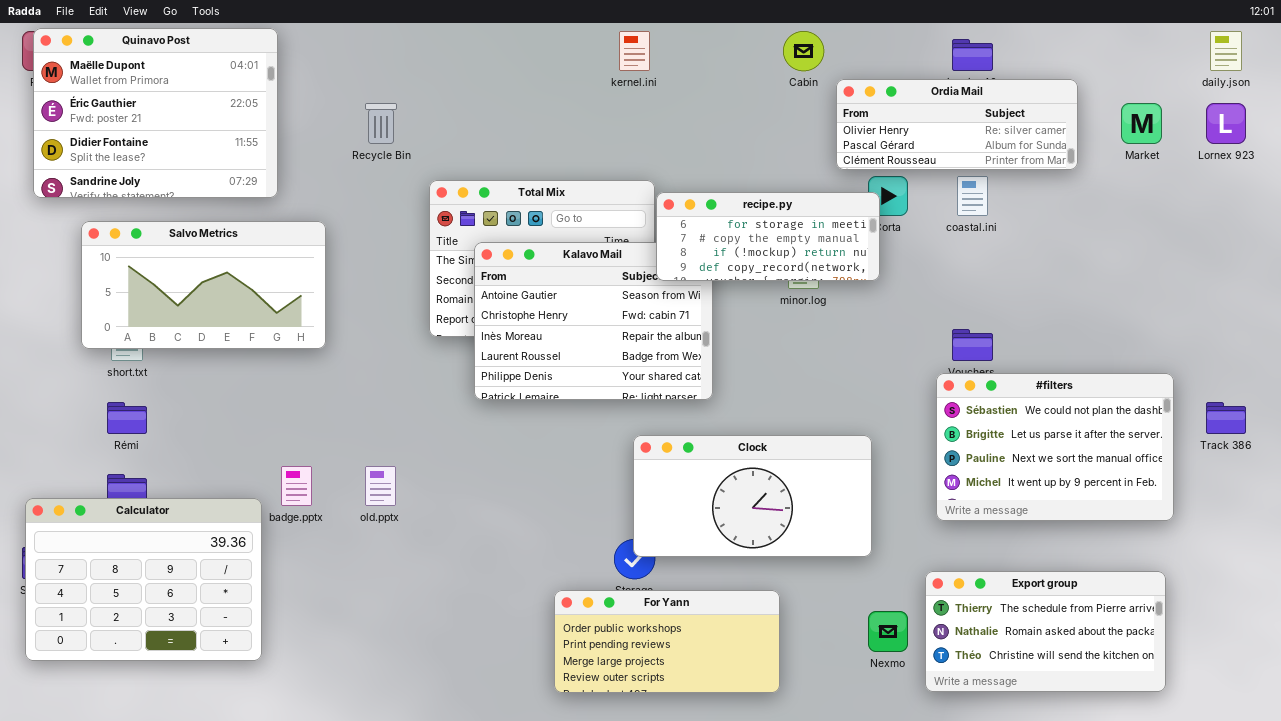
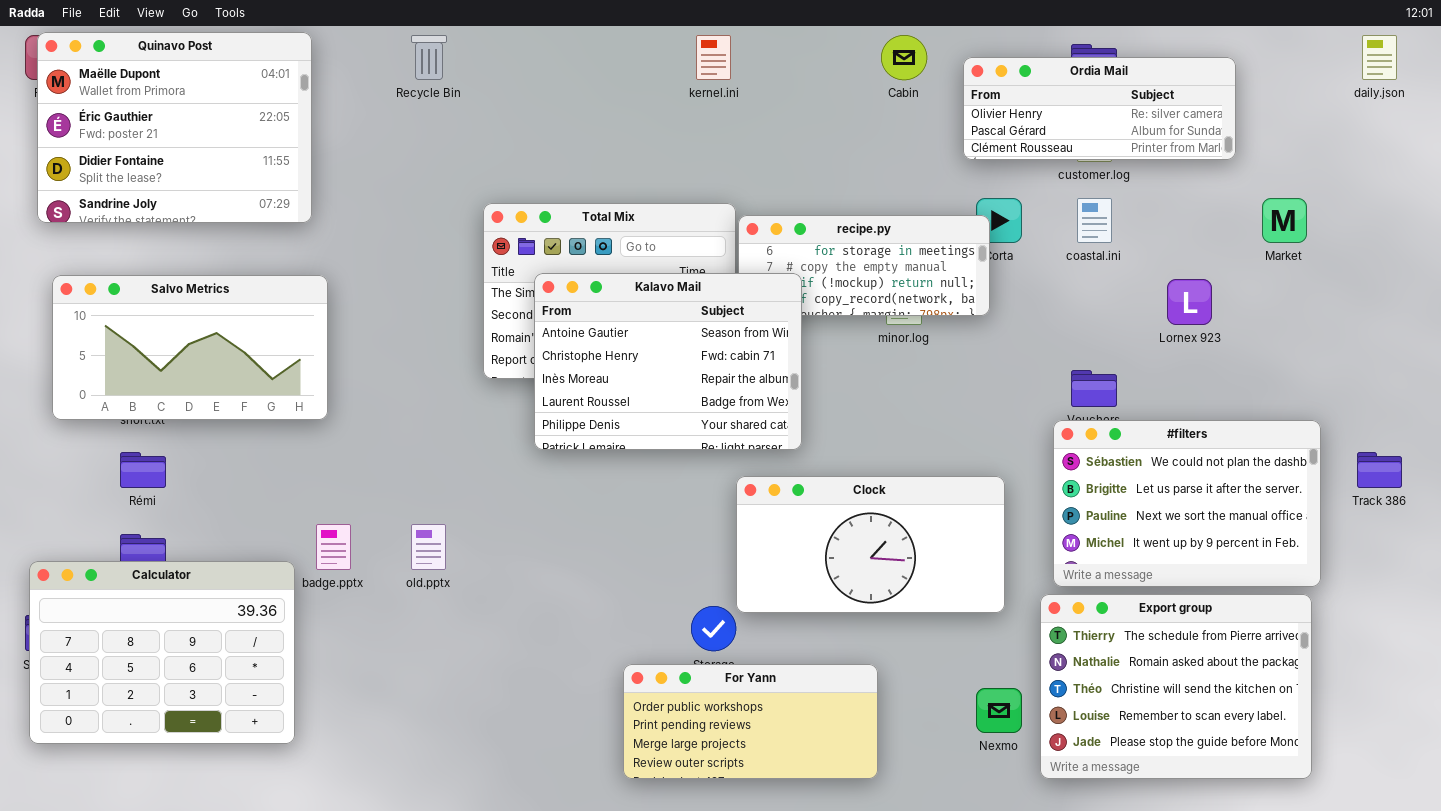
Ordia Mail: [836,79,1078,170] -> [963,57,1236,160], moved
Recycle Bin: [365,103,397,144] -> [411,35,447,80], moved
Market: [1121,103,1162,144] -> [1262,198,1307,243], moved
Lornex 923: [1206,103,1246,144] -> [1167,279,1212,325], moved
Salvo Metrics: [81,221,326,349] -> [52,275,328,420], moved
Kalavo Mail: [474,242,713,400] -> [534,273,802,450], raised
Clock: [633,435,872,557] -> [736,476,1005,613], moved
Export group: [925,571,1166,692] -> [1040,594,1312,779], resized

